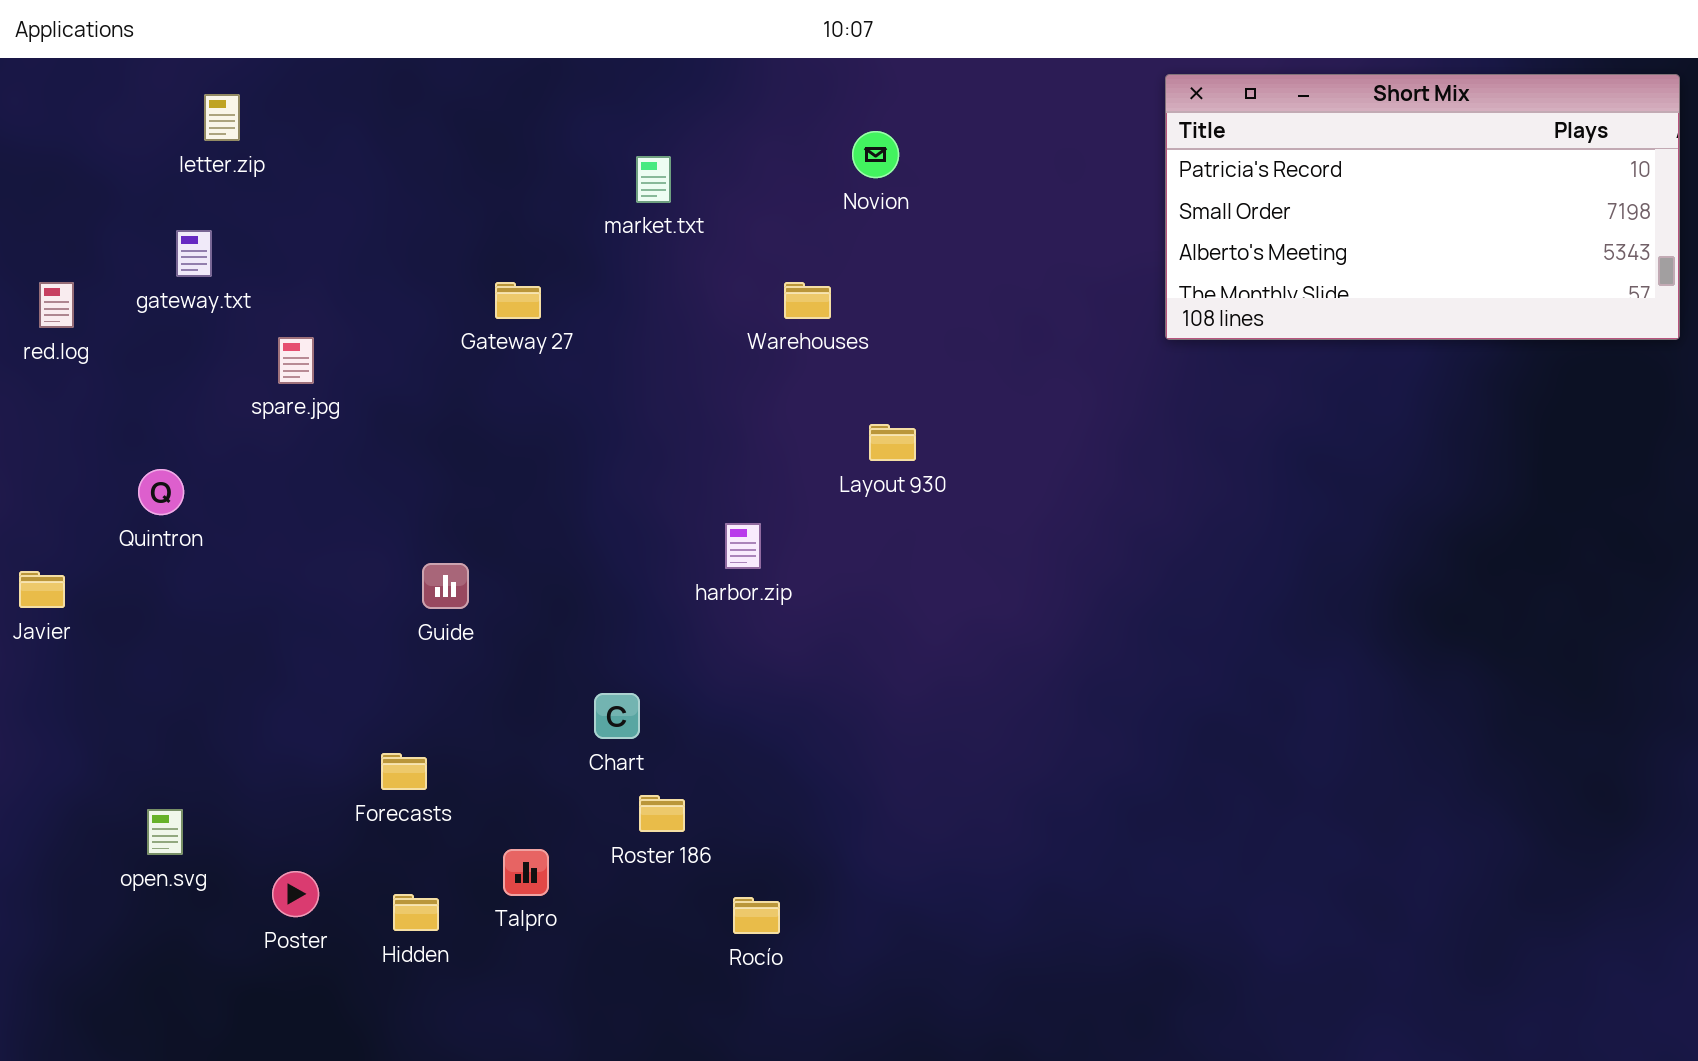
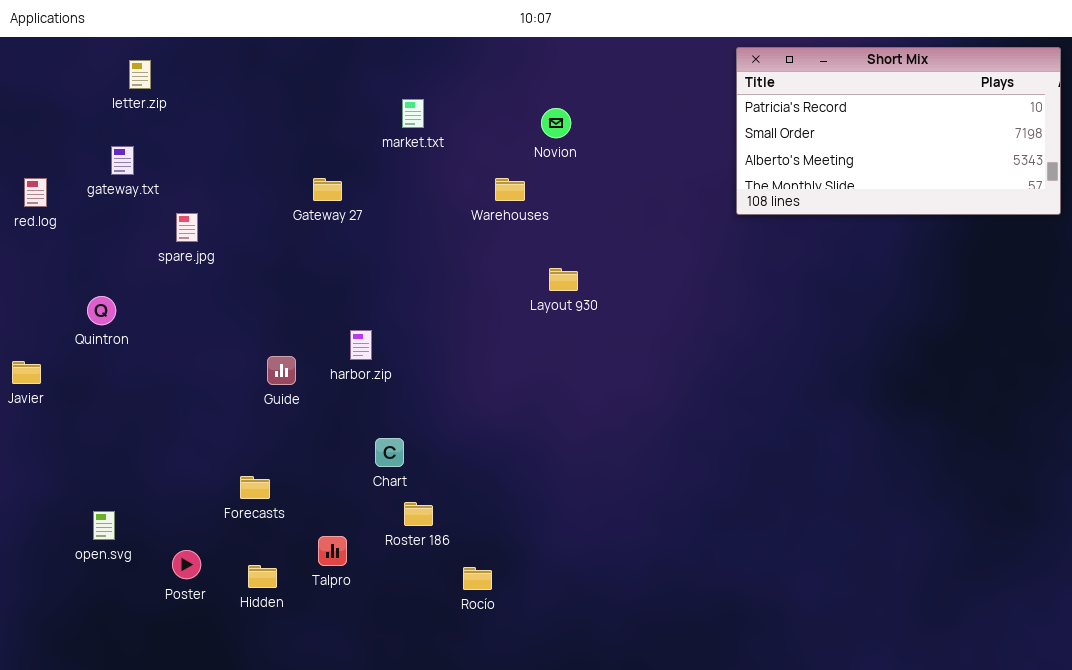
Novion: [852,131,899,178] -> [541,108,571,138], moved
harbor.zip: [725,523,761,569] -> [350,330,372,360], moved

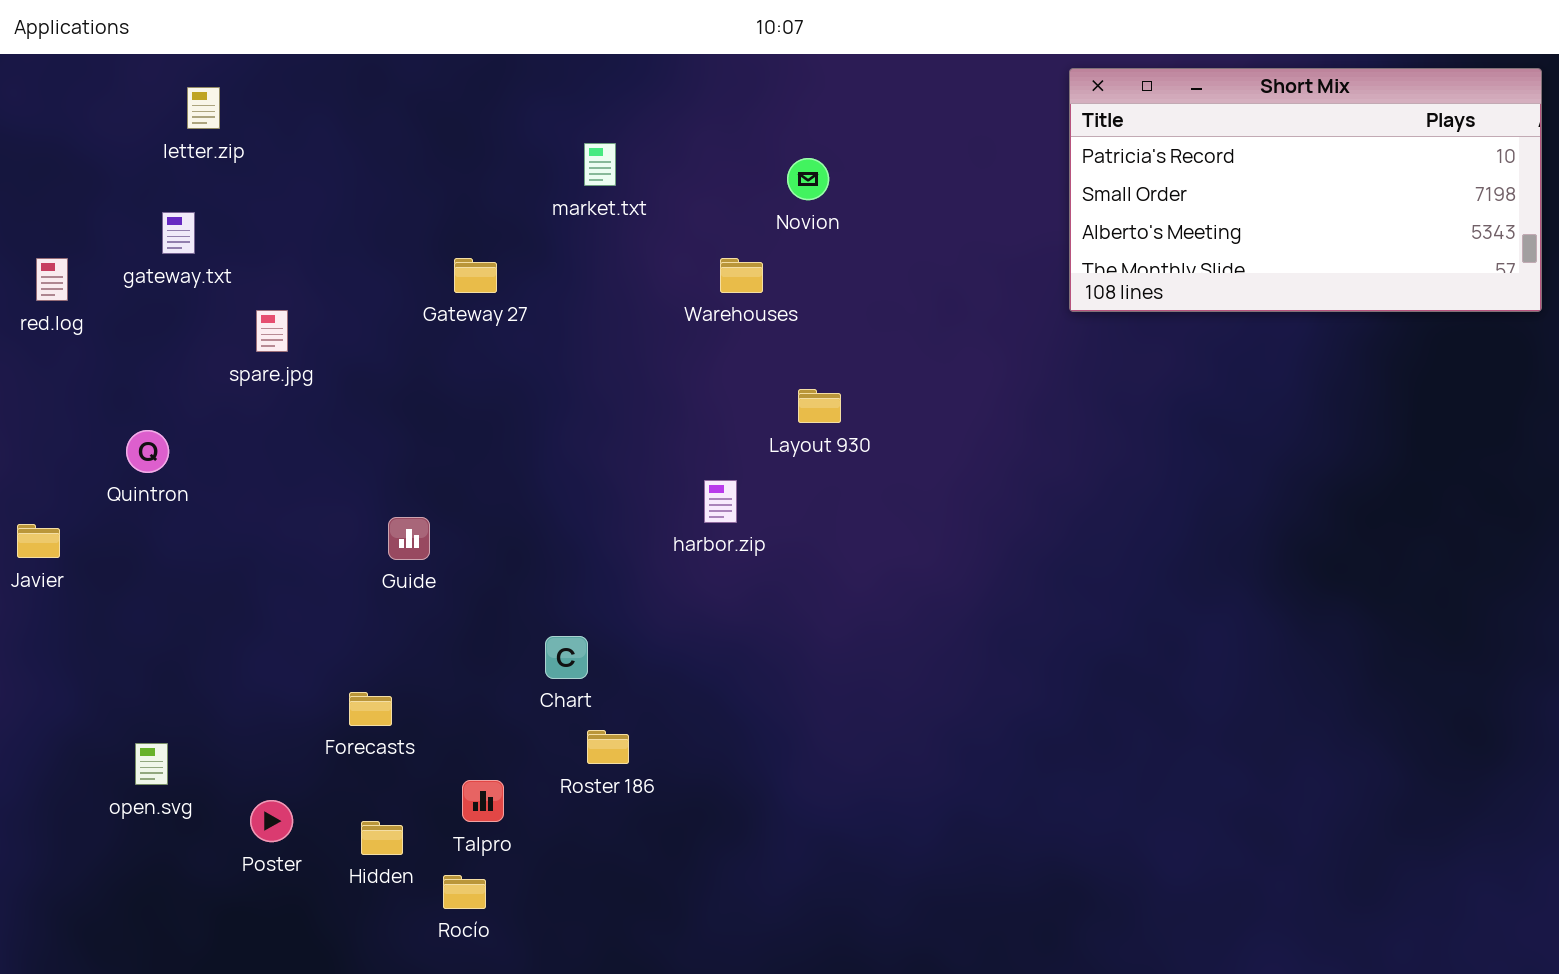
harbor.zip: [350,330,372,360] -> [704,480,737,523], moved
Rocío: [463,567,492,590] -> [443,875,486,909], moved

